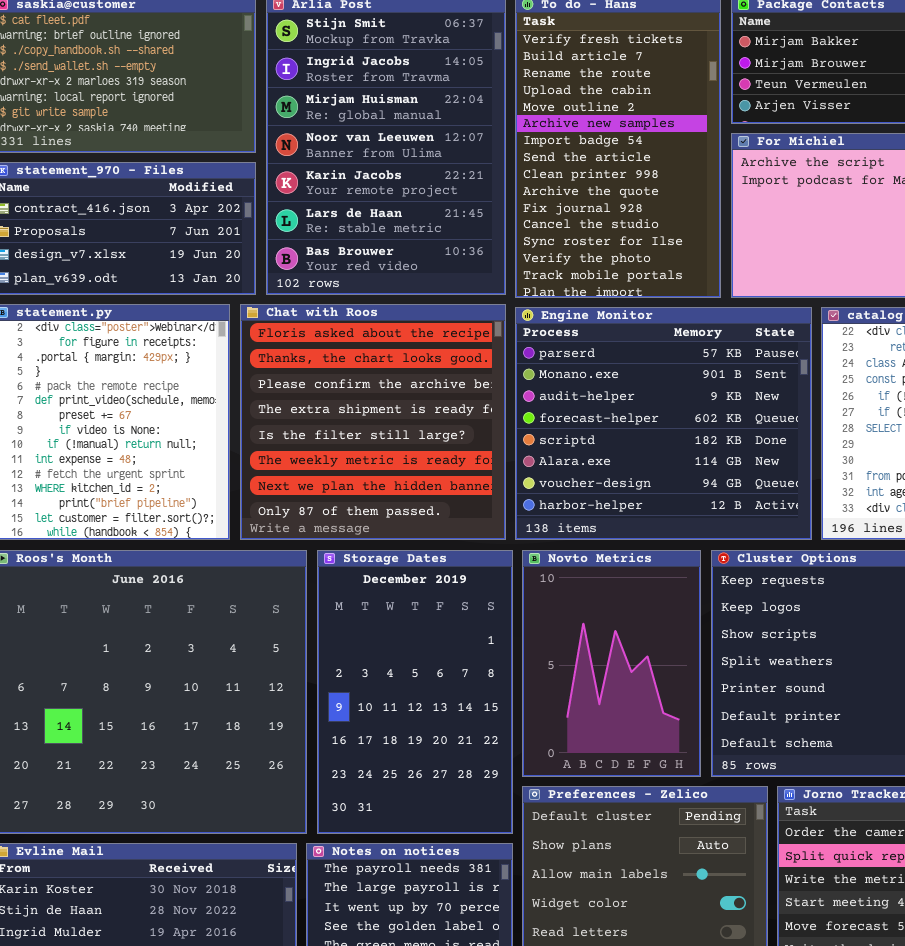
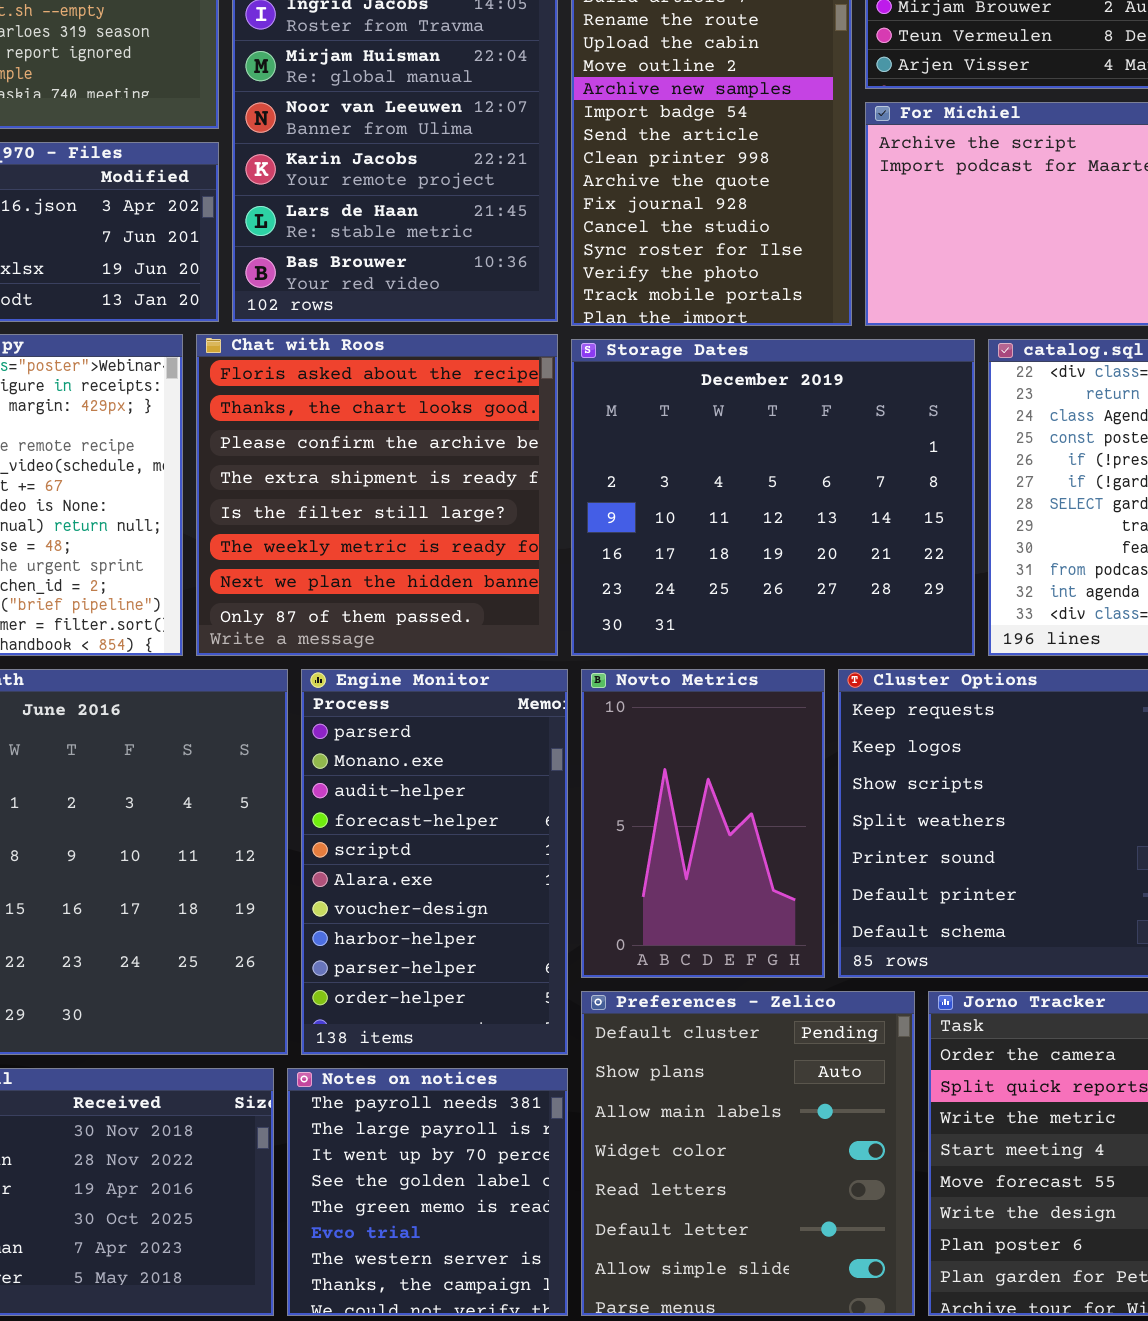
Engine Monitor: [515,307,812,540] -> [301,669,568,1055], moved, resized
Storage Dates: [317,550,513,834] -> [571,339,975,656], moved, resized

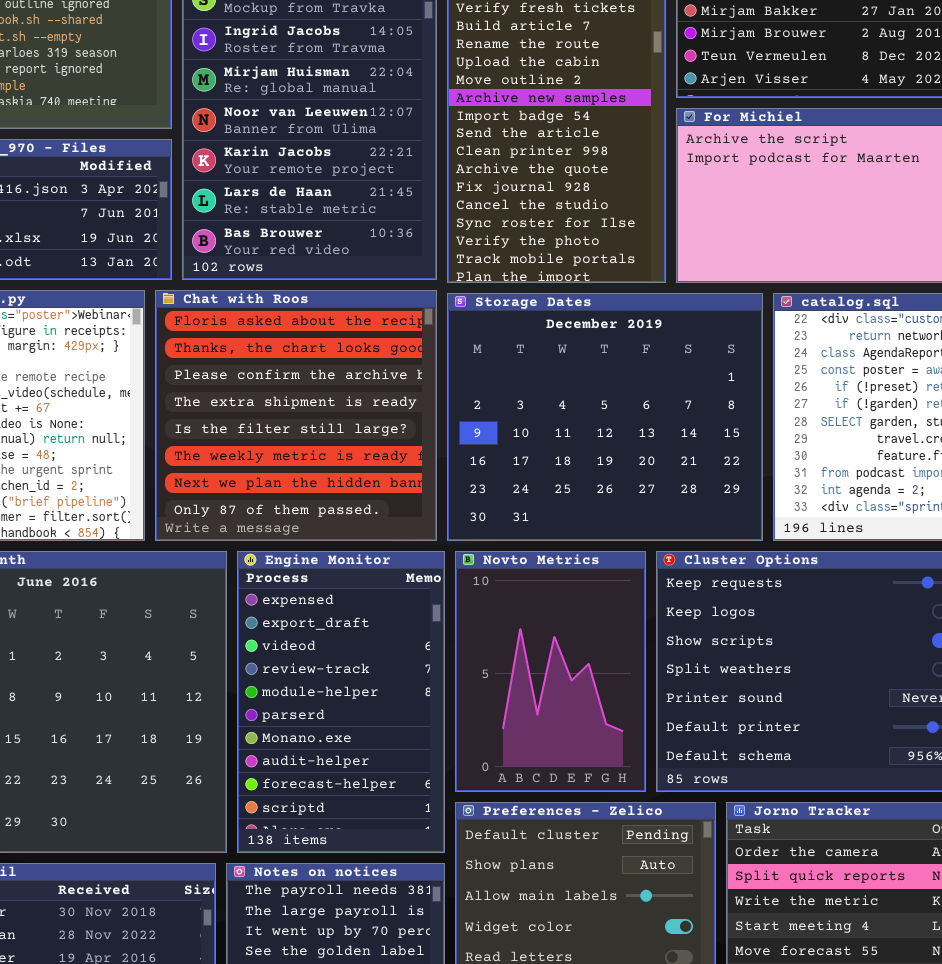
Engine Monitor: [301,669,568,1055] -> [237,551,445,853], scrolled up 5 rows

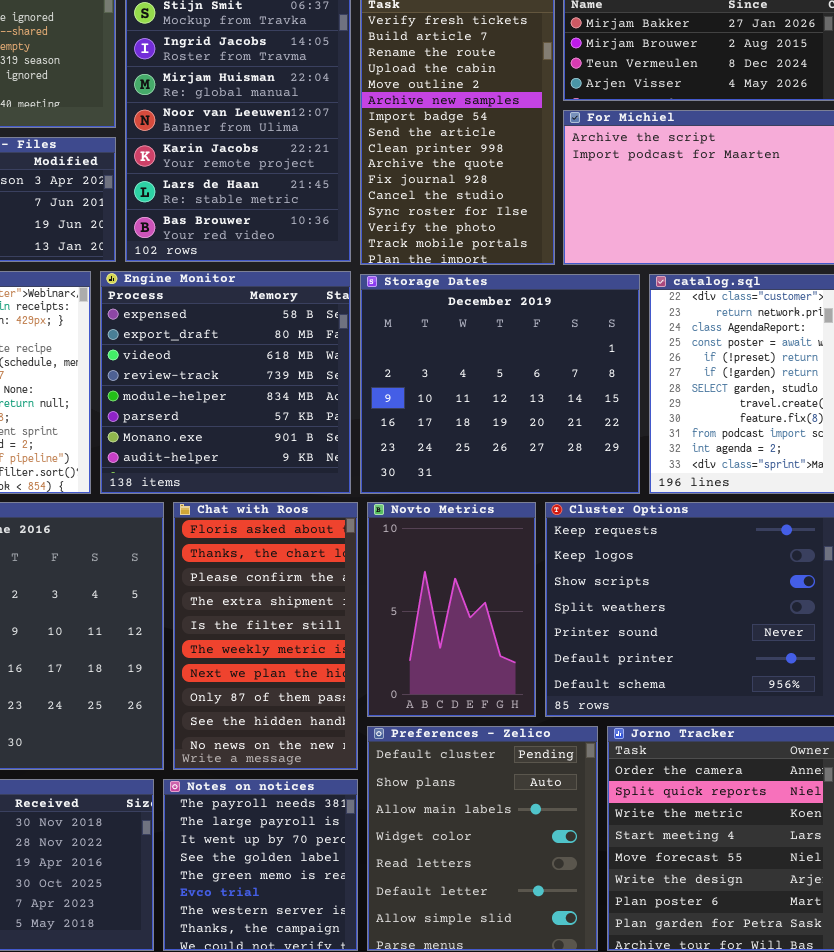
Chat with Roos: [155,290,437,541] -> [173,502,358,770], moved, resized
Engine Monitor: [237,551,445,853] -> [100,271,351,494], moved, resized

